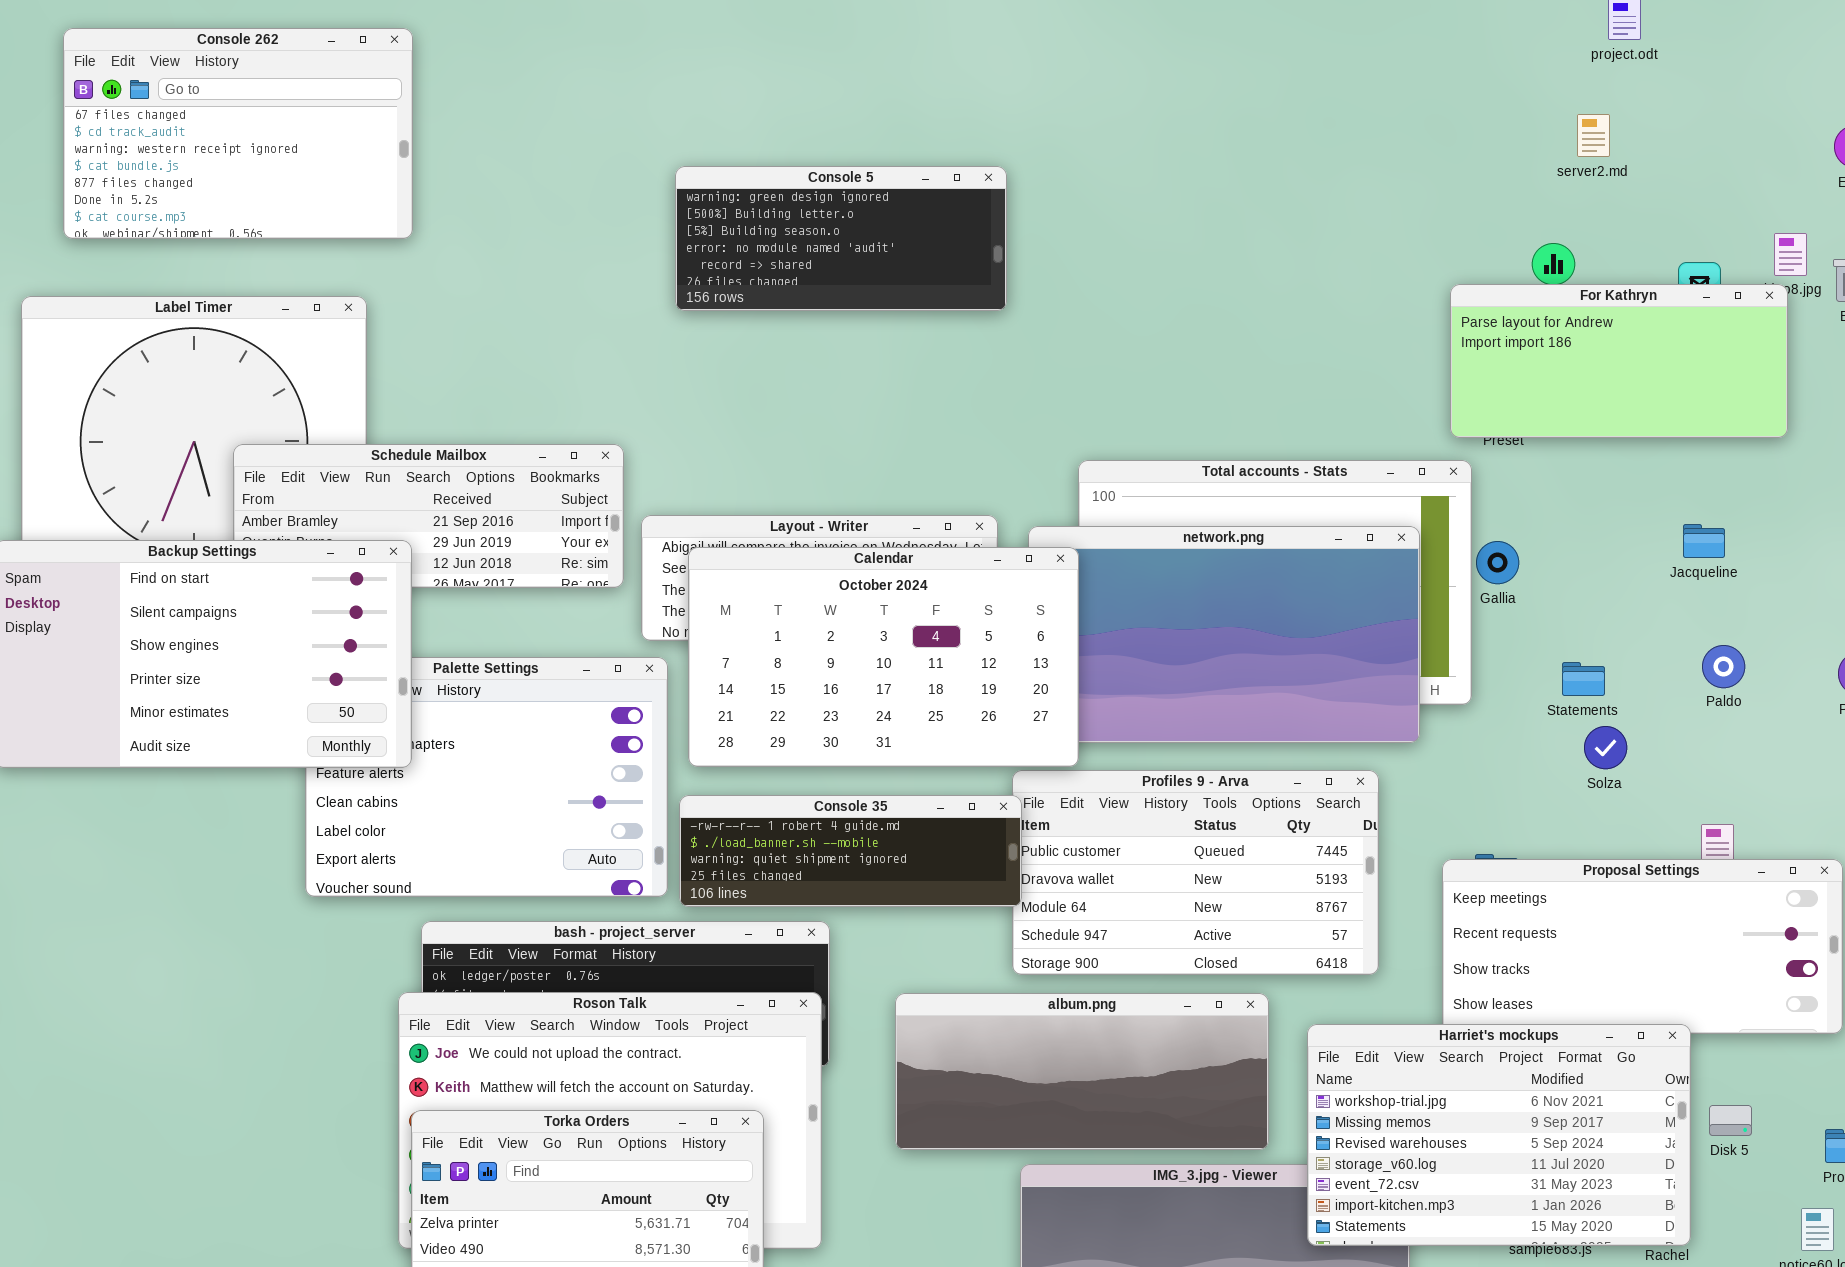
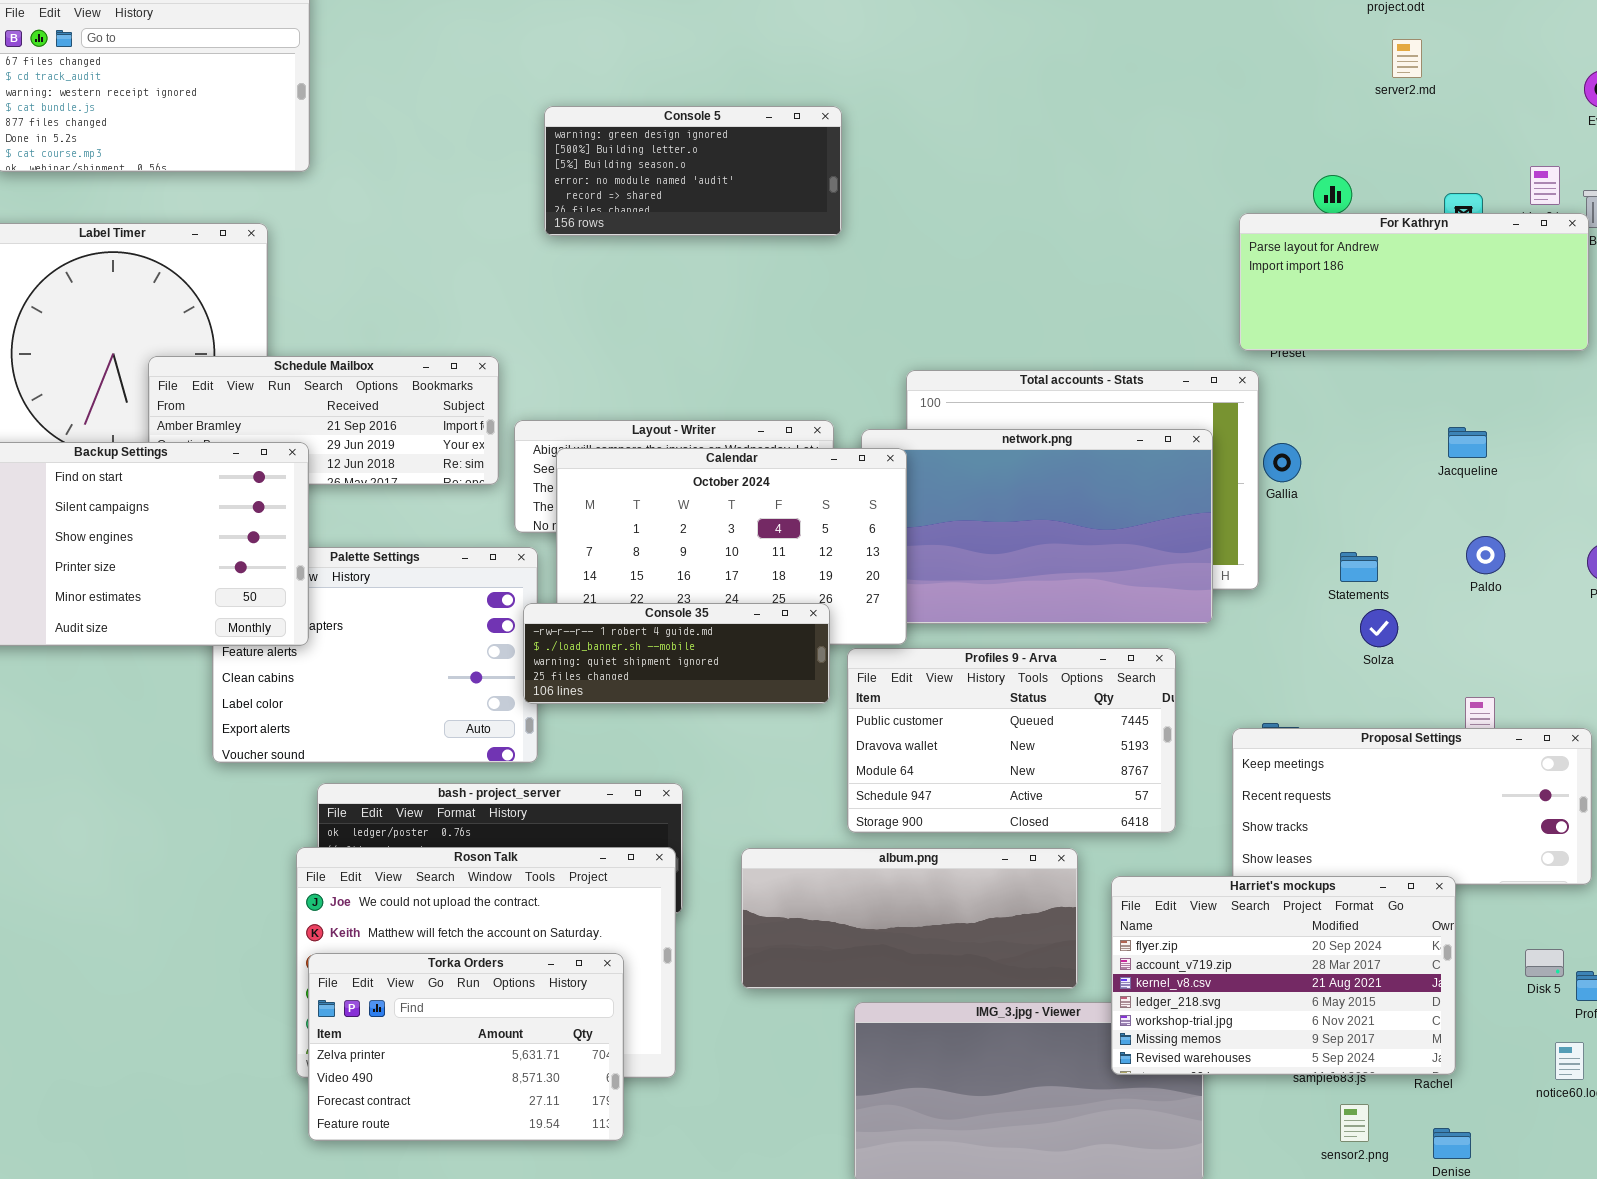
server2.md: [1577,114,1610,157] -> [1392,39,1422,78], moved
For Kathryn: [1450,284,1788,438] -> [1239,213,1589,351], resized
Console 35: [679,795,1022,907] -> [523,603,830,704], moved
Harriet's mockups: [1307,1024,1691,1246] -> [1111,876,1456,1075], scrolled up 4 rows
Disk 5: [1709,1105,1752,1136] -> [1525,949,1564,977], moved

